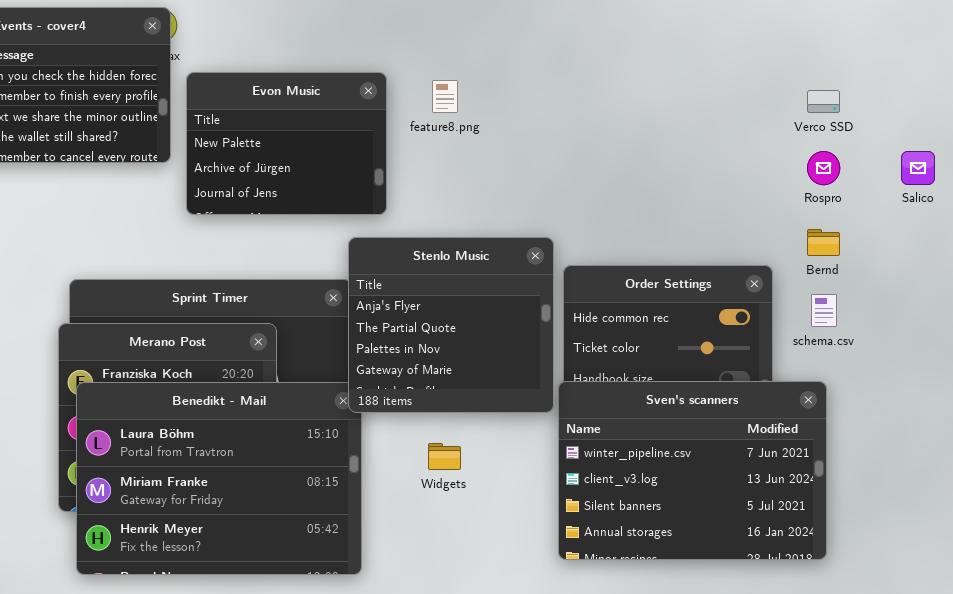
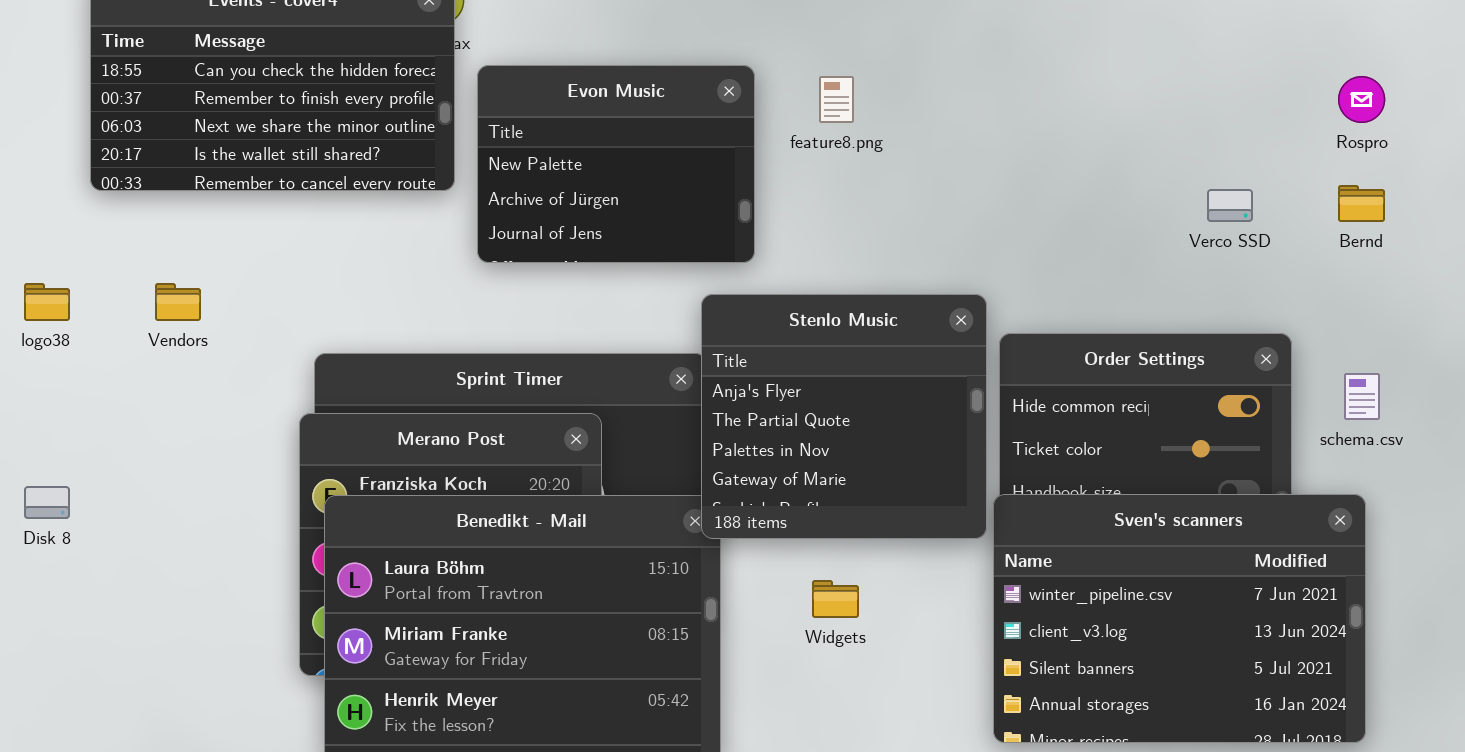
Verco SSD: [807,90,840,113] -> [1207,189,1253,222], moved
Rospro: [807,151,840,185] -> [1338,76,1385,123], moved
Bernd: [807,229,840,256] -> [1338,185,1385,222], moved

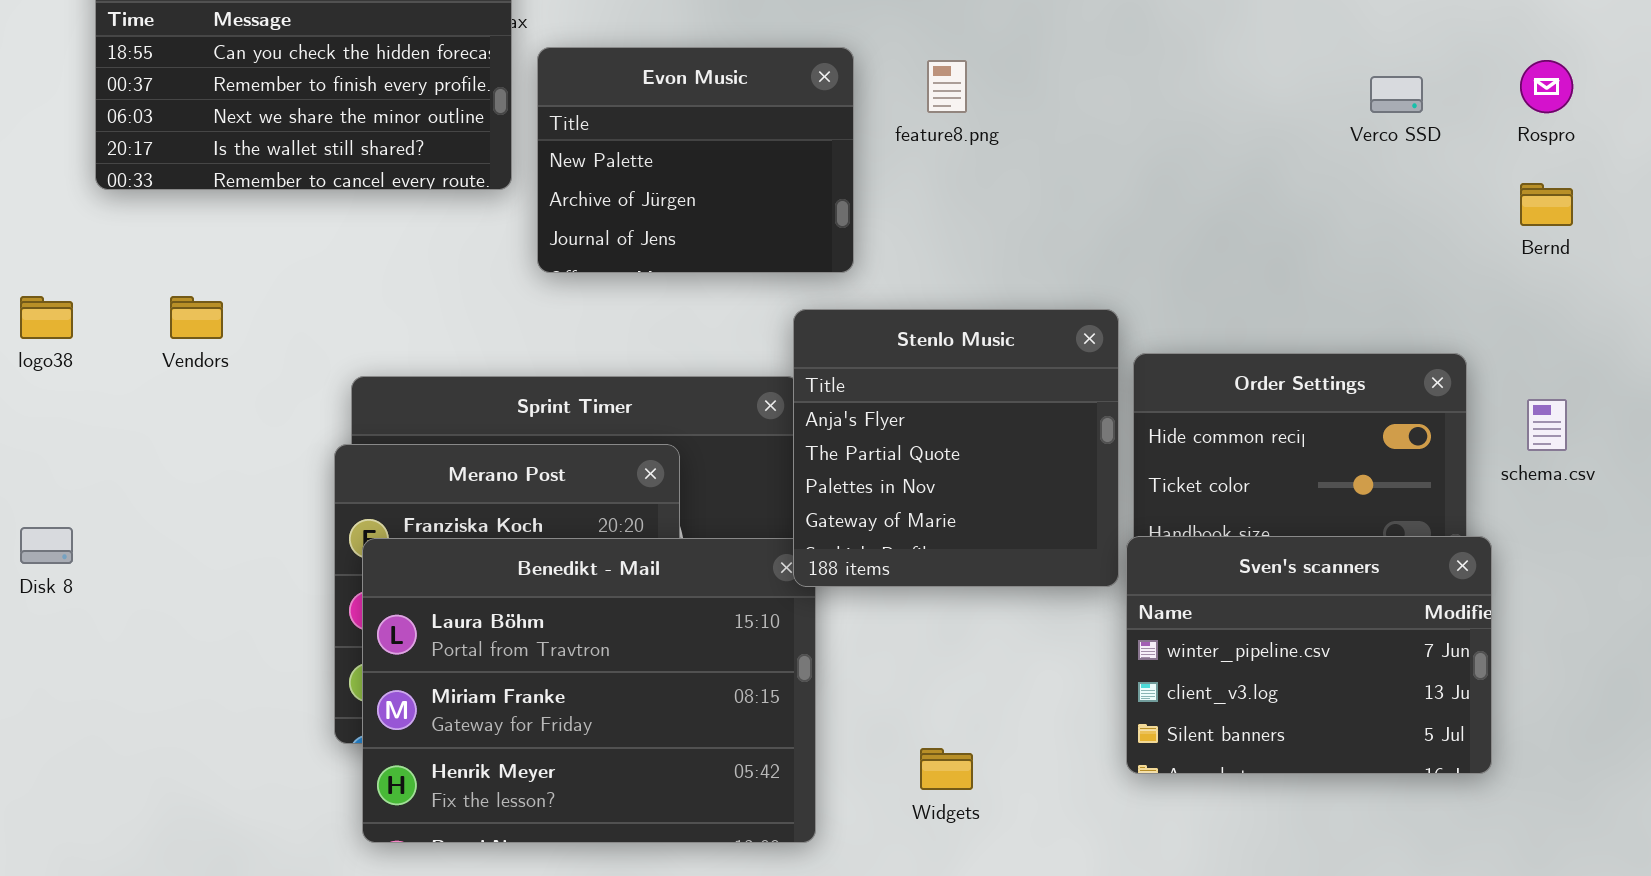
Verco SSD: [1207,189,1253,222] -> [1370,76,1423,113], moved
Sven's scanners: [993,494,1366,743] -> [1126,536,1492,774], resized
Widgets: [812,580,859,618] -> [920,748,973,790], moved

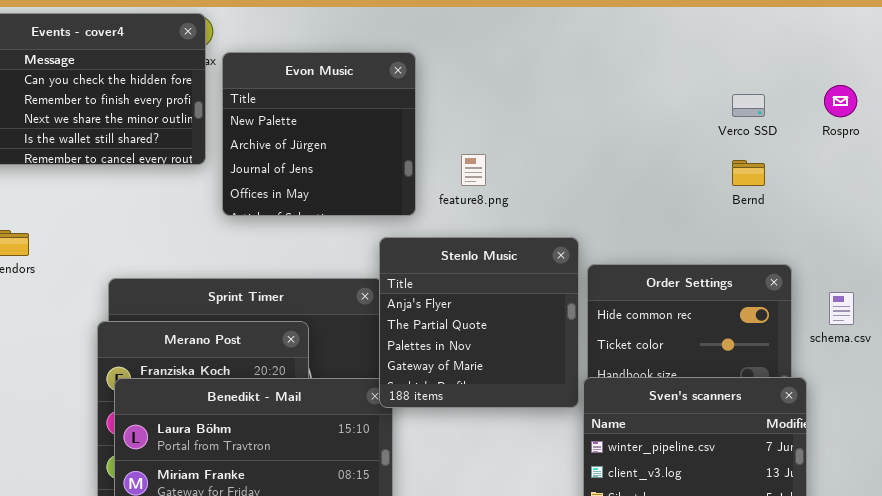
Evon Music: [537,47,854,273] -> [222,52,416,216], resized
feature8.png: [927,60,967,113] -> [461,154,486,186], moved
Bernd: [1520,183,1573,226] -> [732,160,765,186], moved

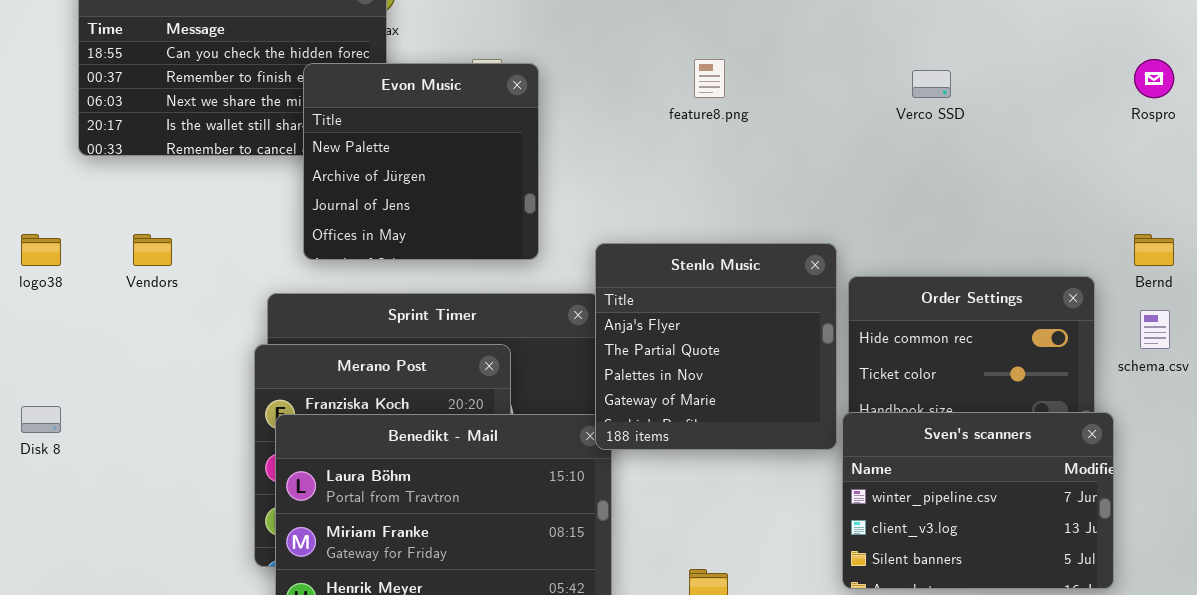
Evon Music: [222,52,416,216] -> [303,63,539,260], moved
Verco SSD: [732,94,765,117] -> [912,70,951,98], moved
feature8.png: [461,154,486,186] -> [694,59,725,98], moved
Bernd: [732,160,765,186] -> [1134,234,1174,266], moved

